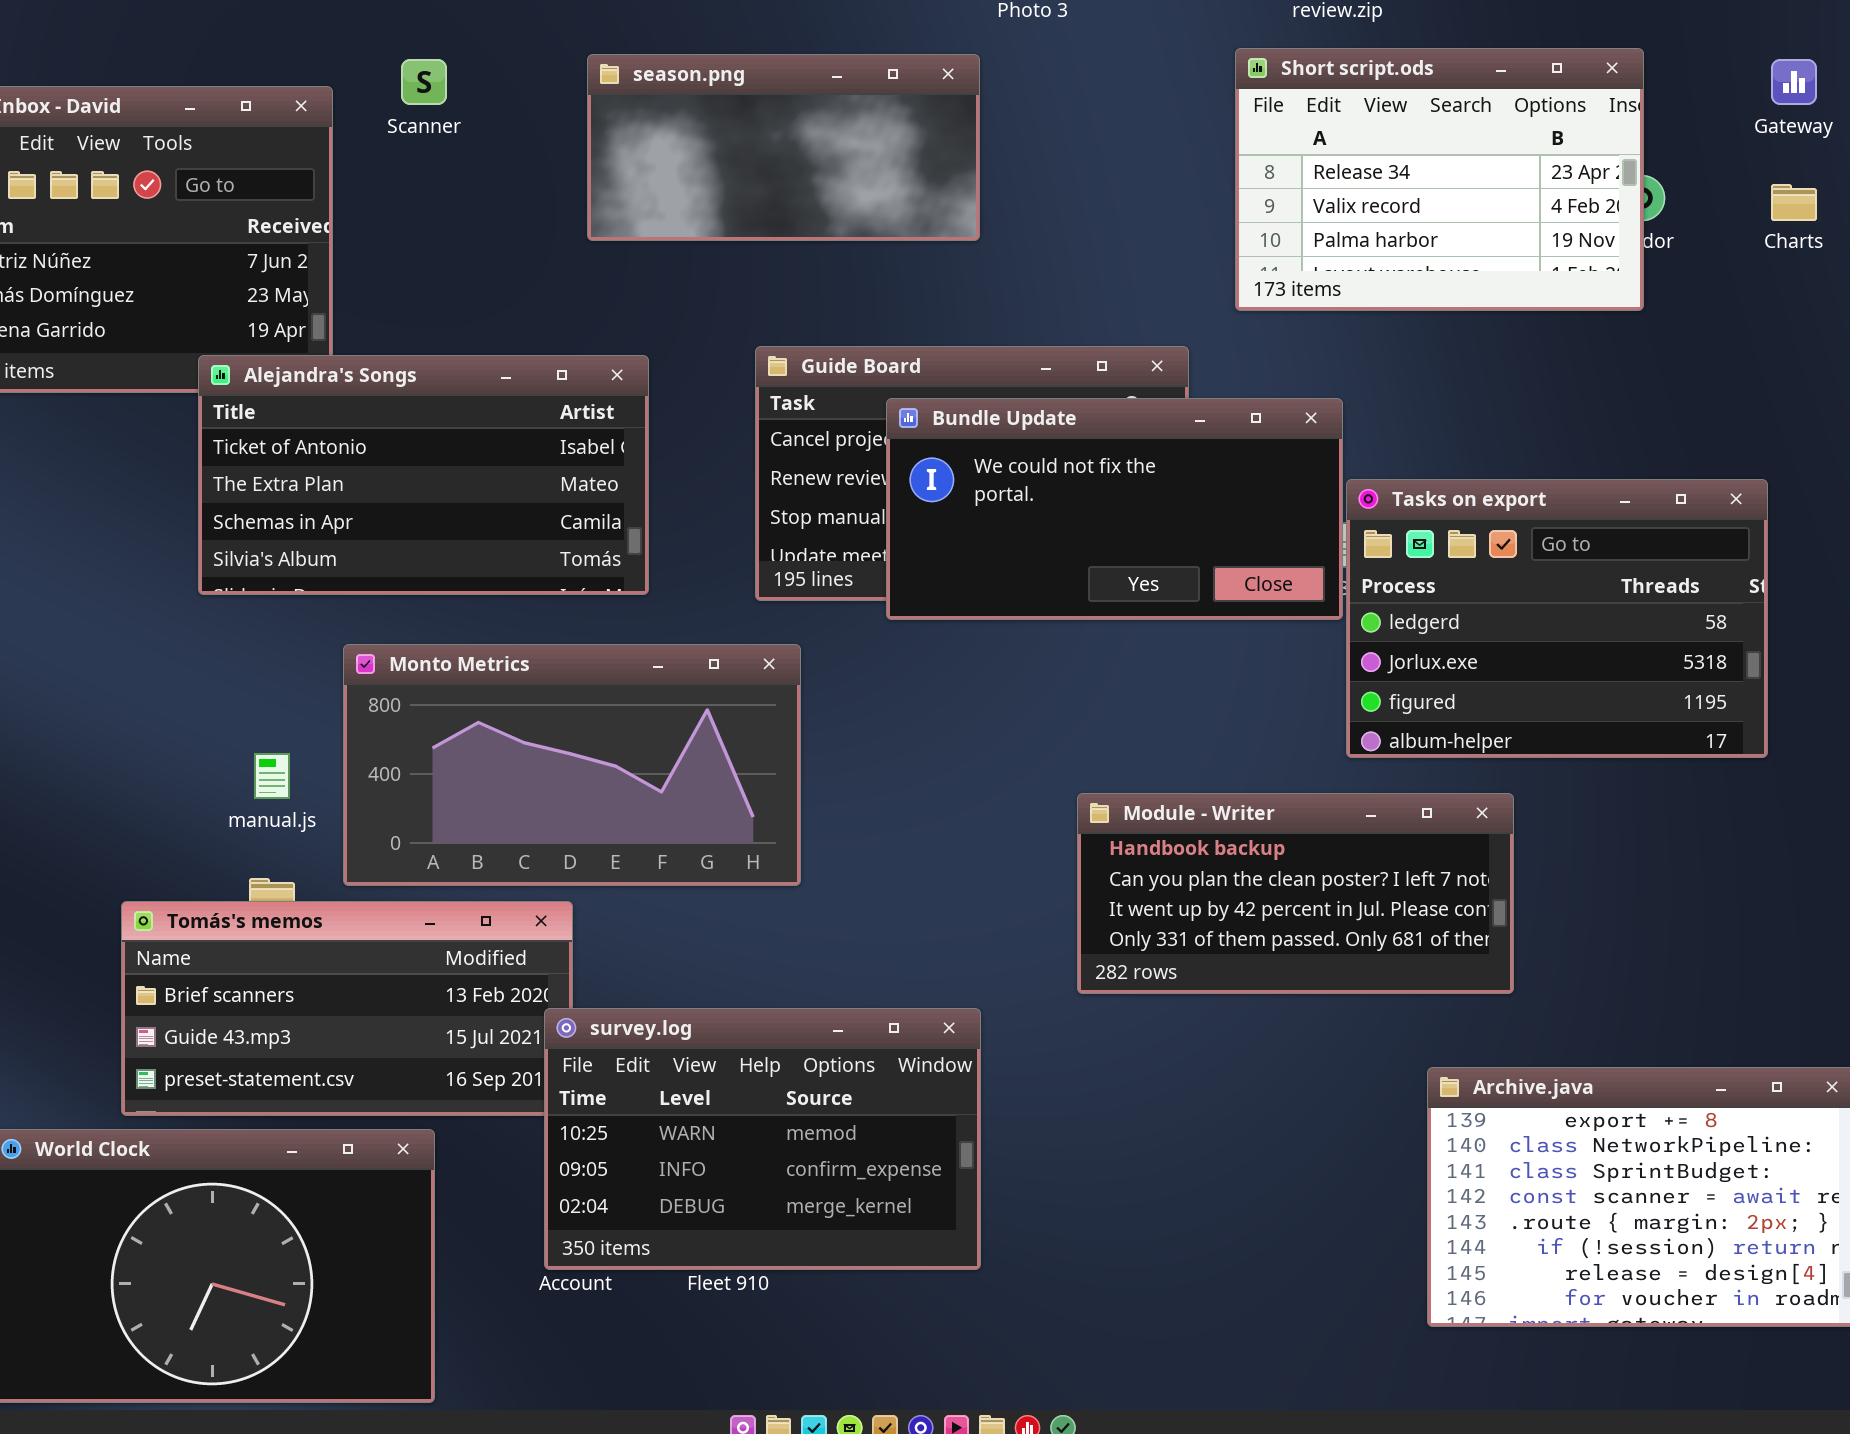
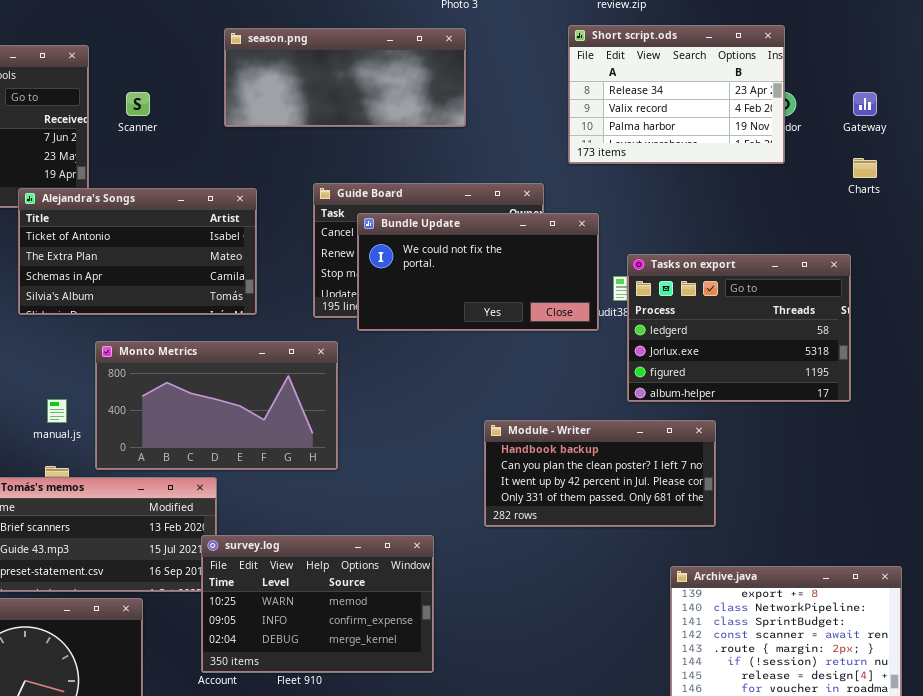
season.png: [587,54,980,241] -> [224,28,466,127], resized
Scanner: [401,59,447,105] -> [126,92,150,116], moved
Gateway: [1771,59,1817,105] -> [853,92,877,116], moved
Charts: [1771,184,1817,221] -> [853,158,877,178], moved
Bundle Update: [886,398,1343,620] -> [357,213,599,331], moved

